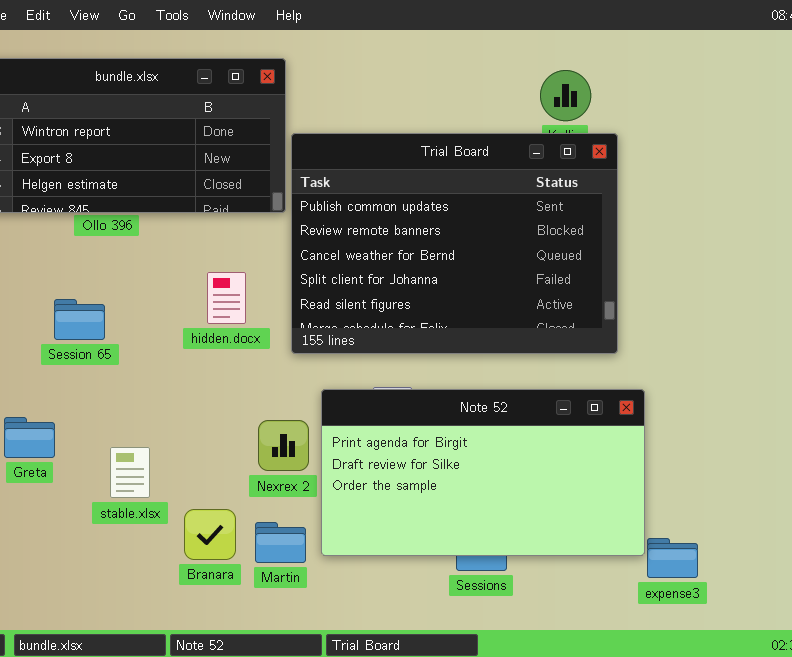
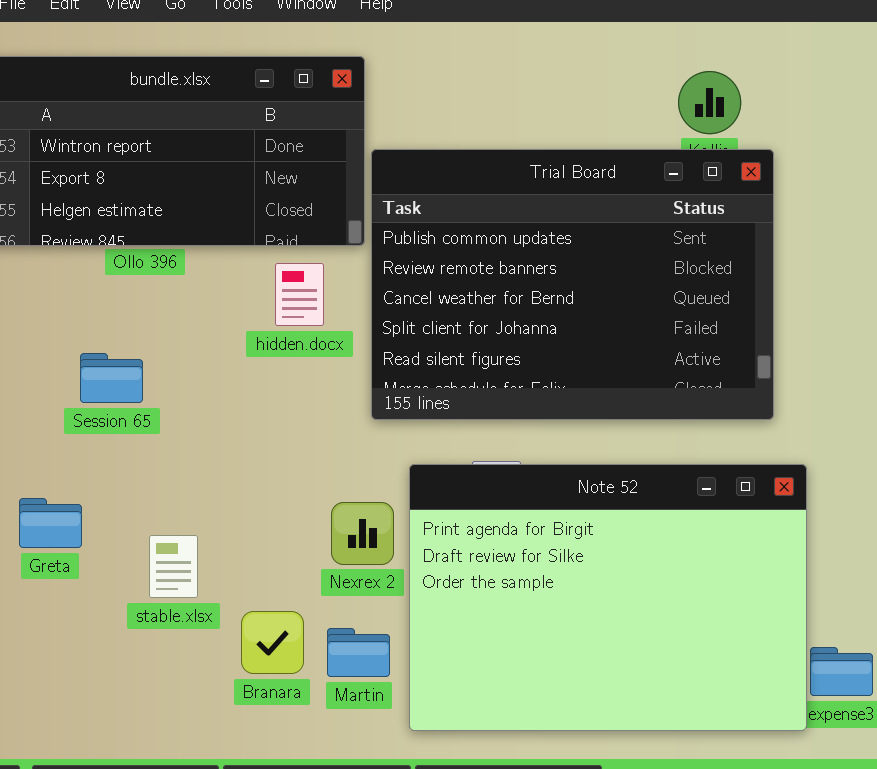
hidden.docx: [207,272,246,324] -> [275,263,324,326], moved
Note 52: [321,389,645,556] -> [409,464,807,731], resized

